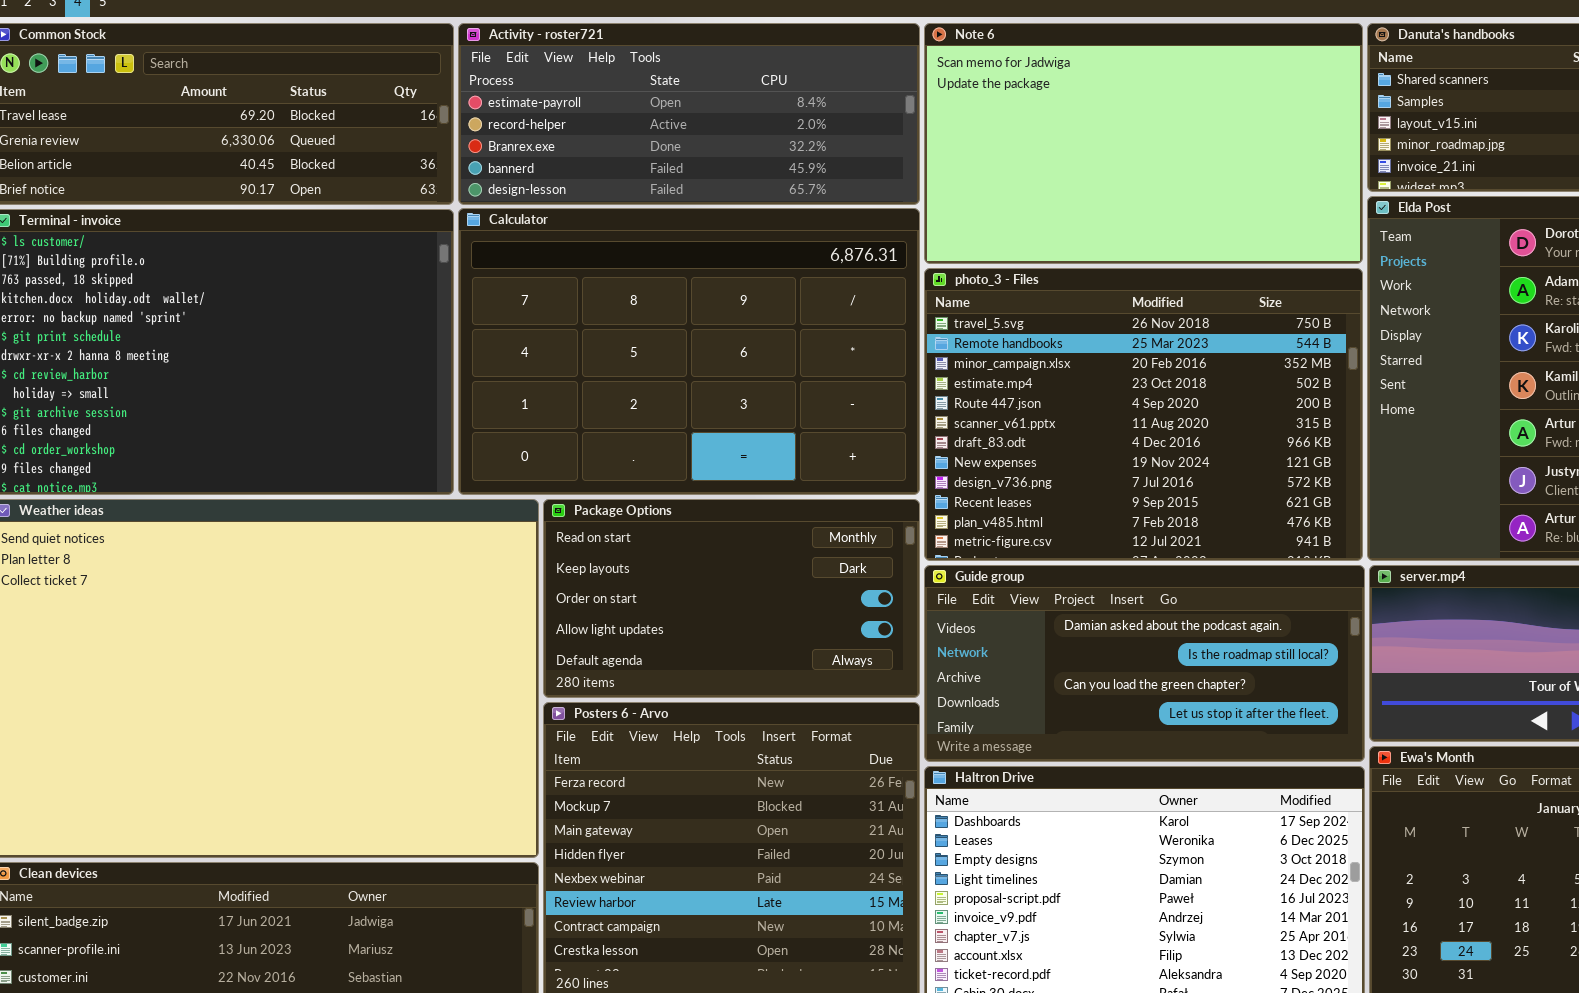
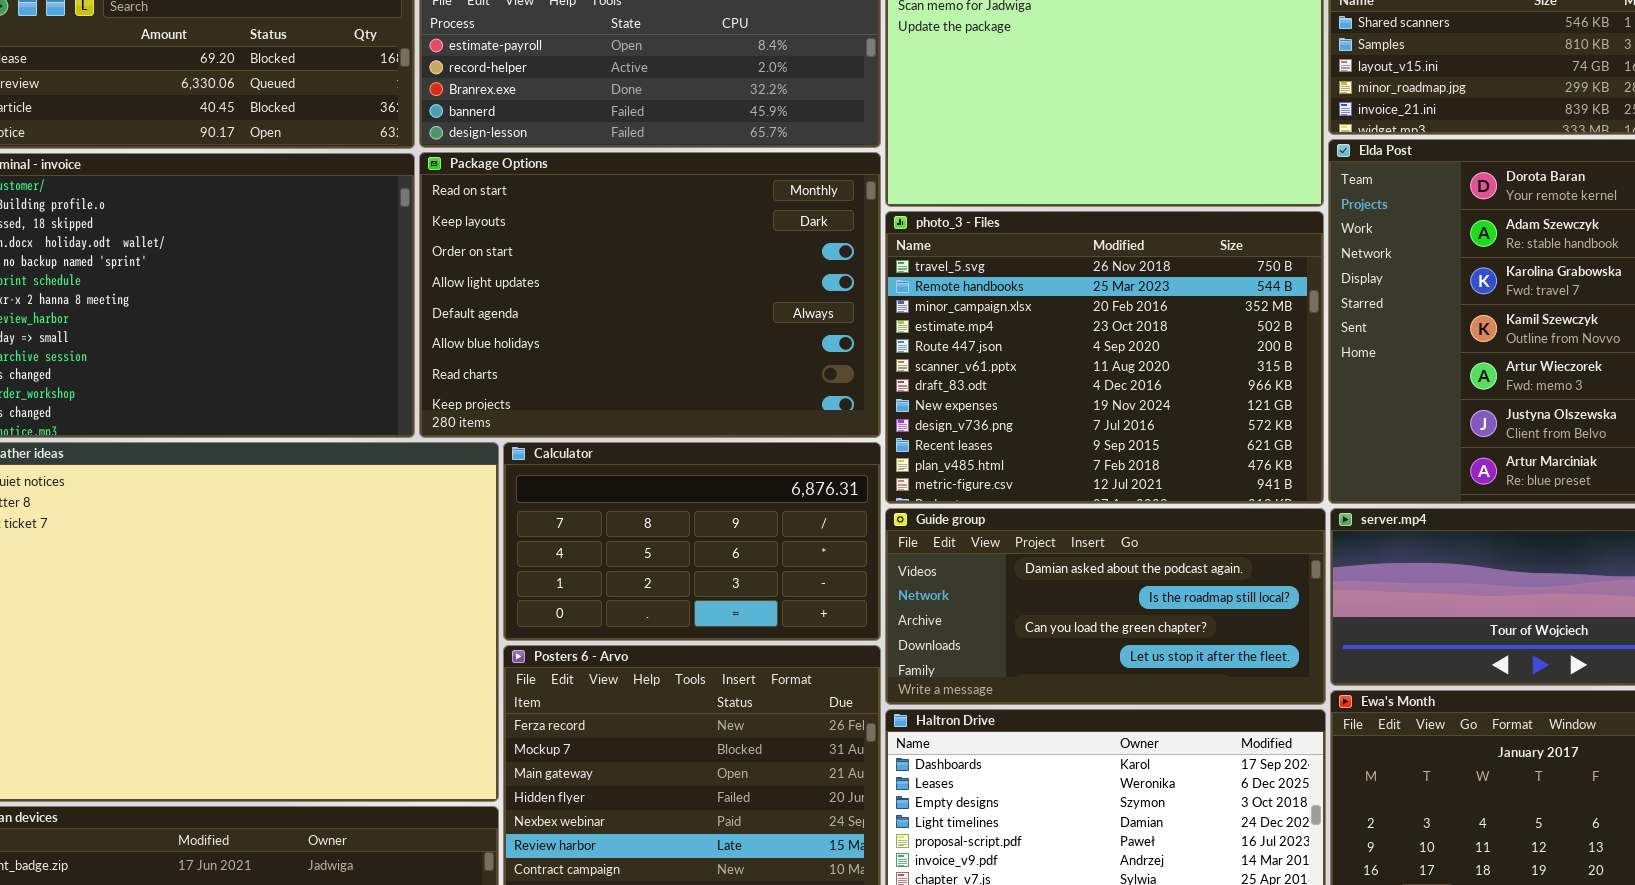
Calculator: [458,208,920,495] -> [503,442,881,641], moved, resized
Package Options: [543,499,920,698] -> [419,152,881,438], moved, resized

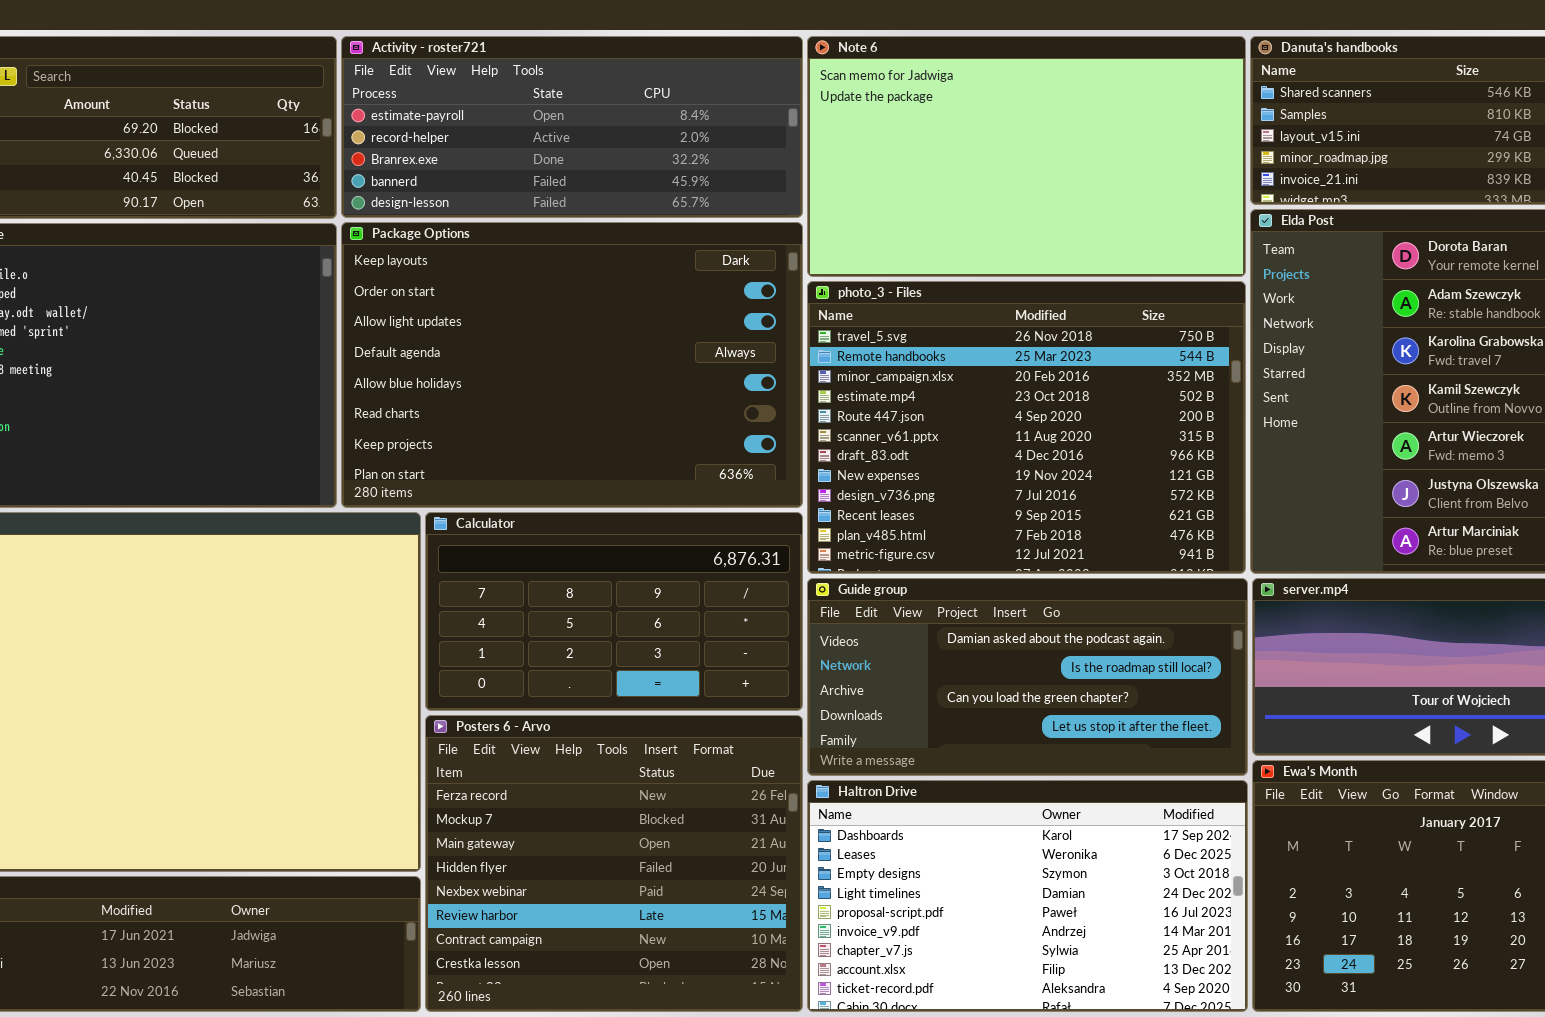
Package Options: [419,152,881,438] -> [341,222,803,508], scrolled down 1 row

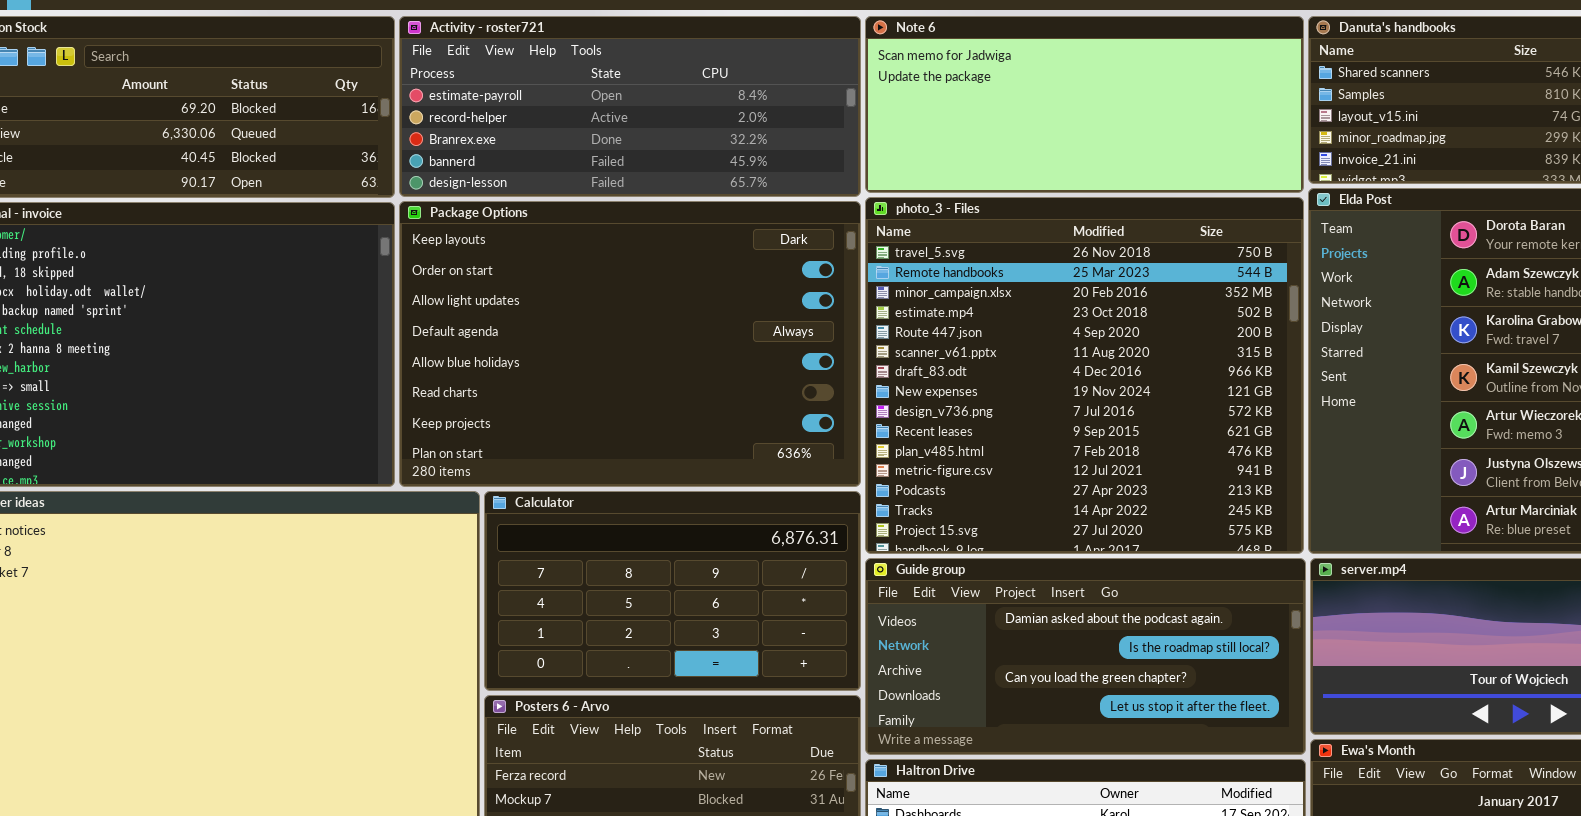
Note 6: [807,36,1246,277] -> [865,16,1304,193], resized
photo_3 - Files: [807,281,1246,574] -> [865,197,1304,554], resized

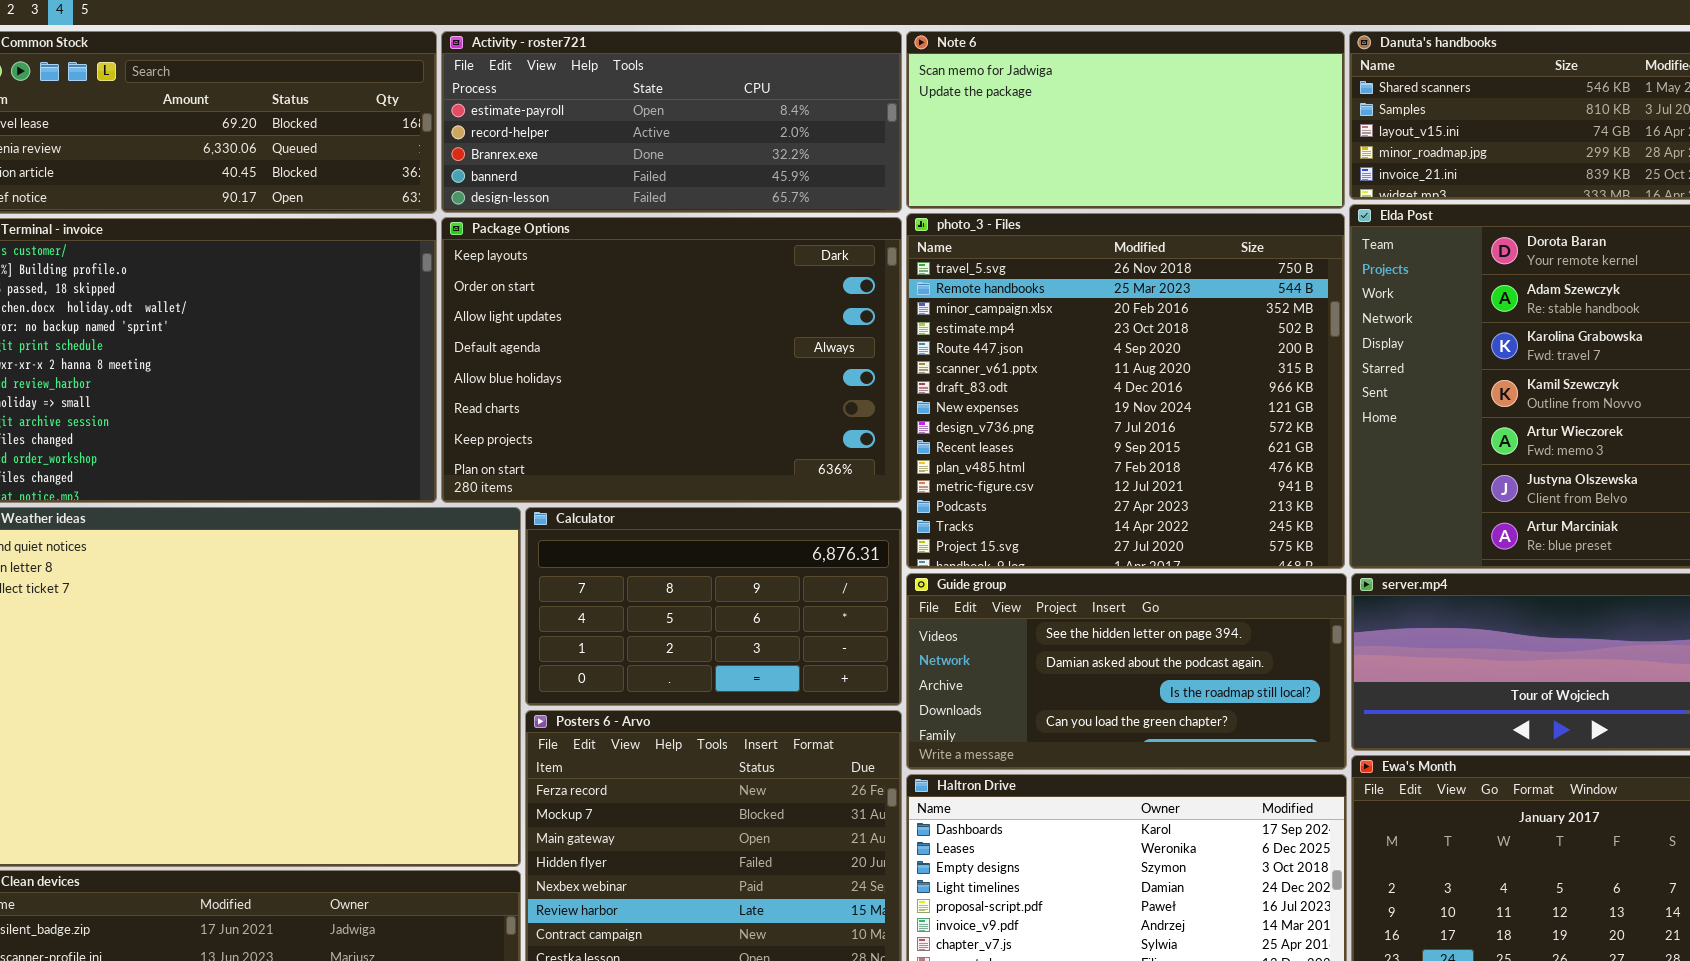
Guide group: [865,558,1306,755] -> [906,573,1347,770], scrolled up 1 row

